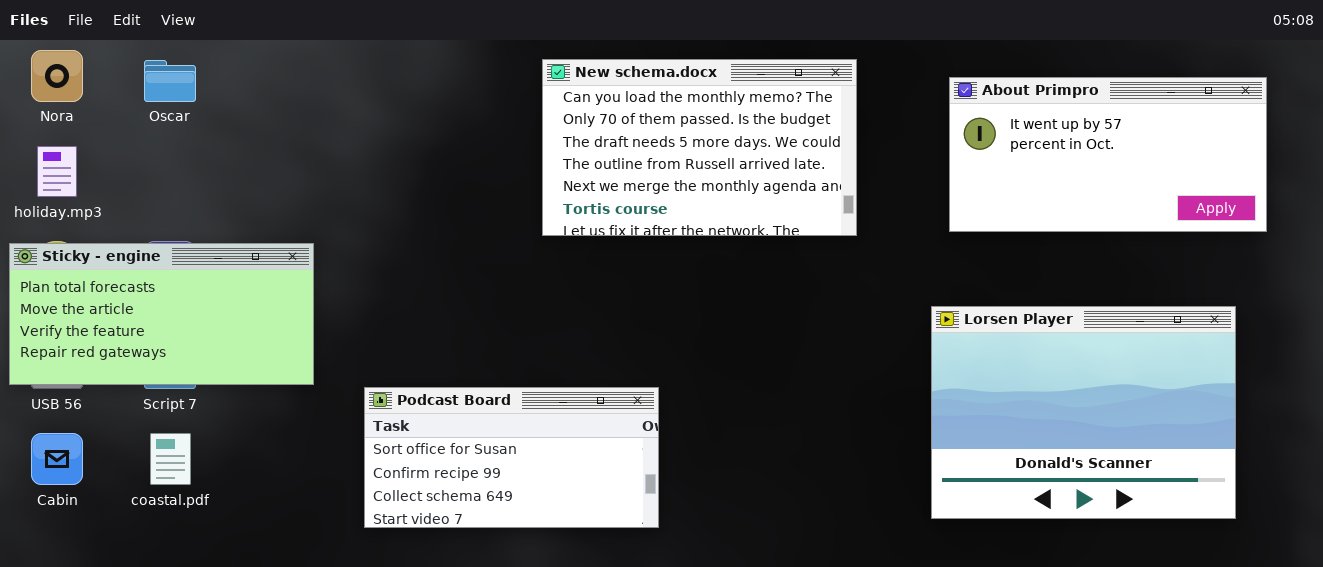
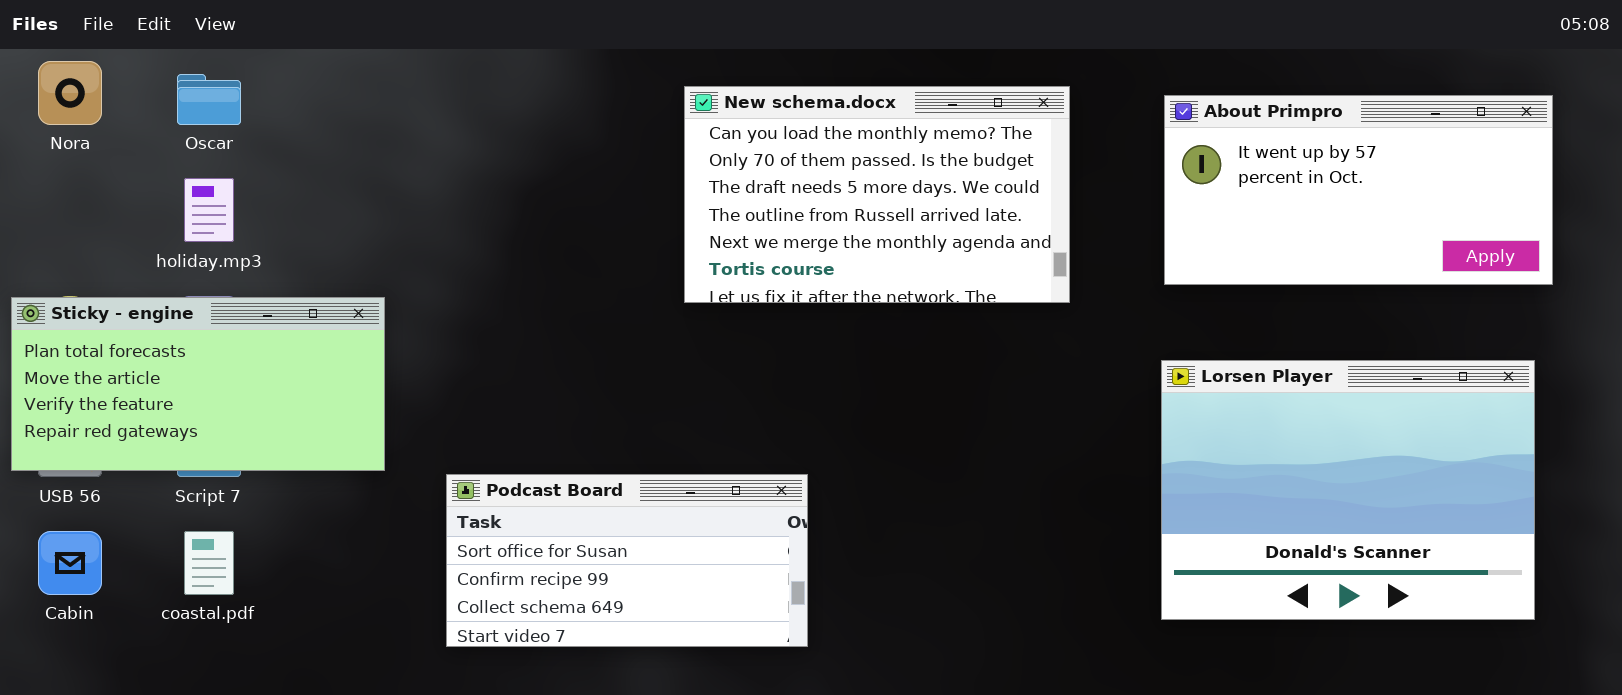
New schema.docx: [542,59,857,236] -> [684,86,1070,303], moved
holiday.mp3: [37,146,77,197] -> [184,178,234,242], moved
Lorsen Player: [931,306,1236,519] -> [1161,360,1535,620], moved

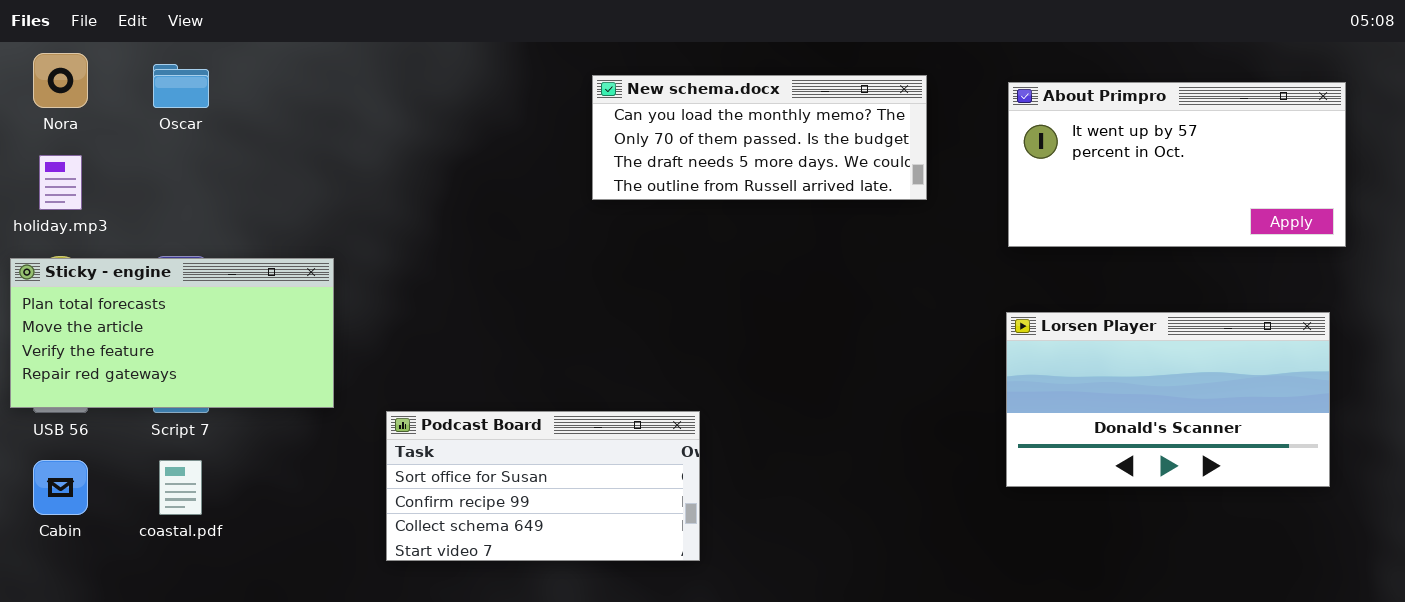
New schema.docx: [684,86,1070,303] -> [592,75,927,200], resized
holiday.mp3: [184,178,234,242] -> [39,155,82,210], moved
Lorsen Player: [1161,360,1535,620] -> [1006,312,1330,487], resized

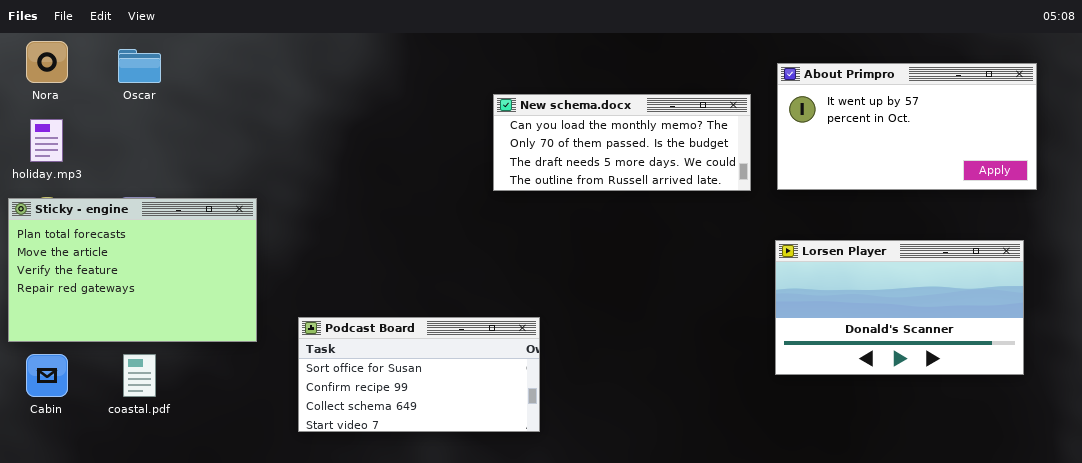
New schema.docx: [592,75,927,200] -> [493,94,751,191], moved
Sticky - engine: [10,258,334,408] -> [8,198,257,342], resized

